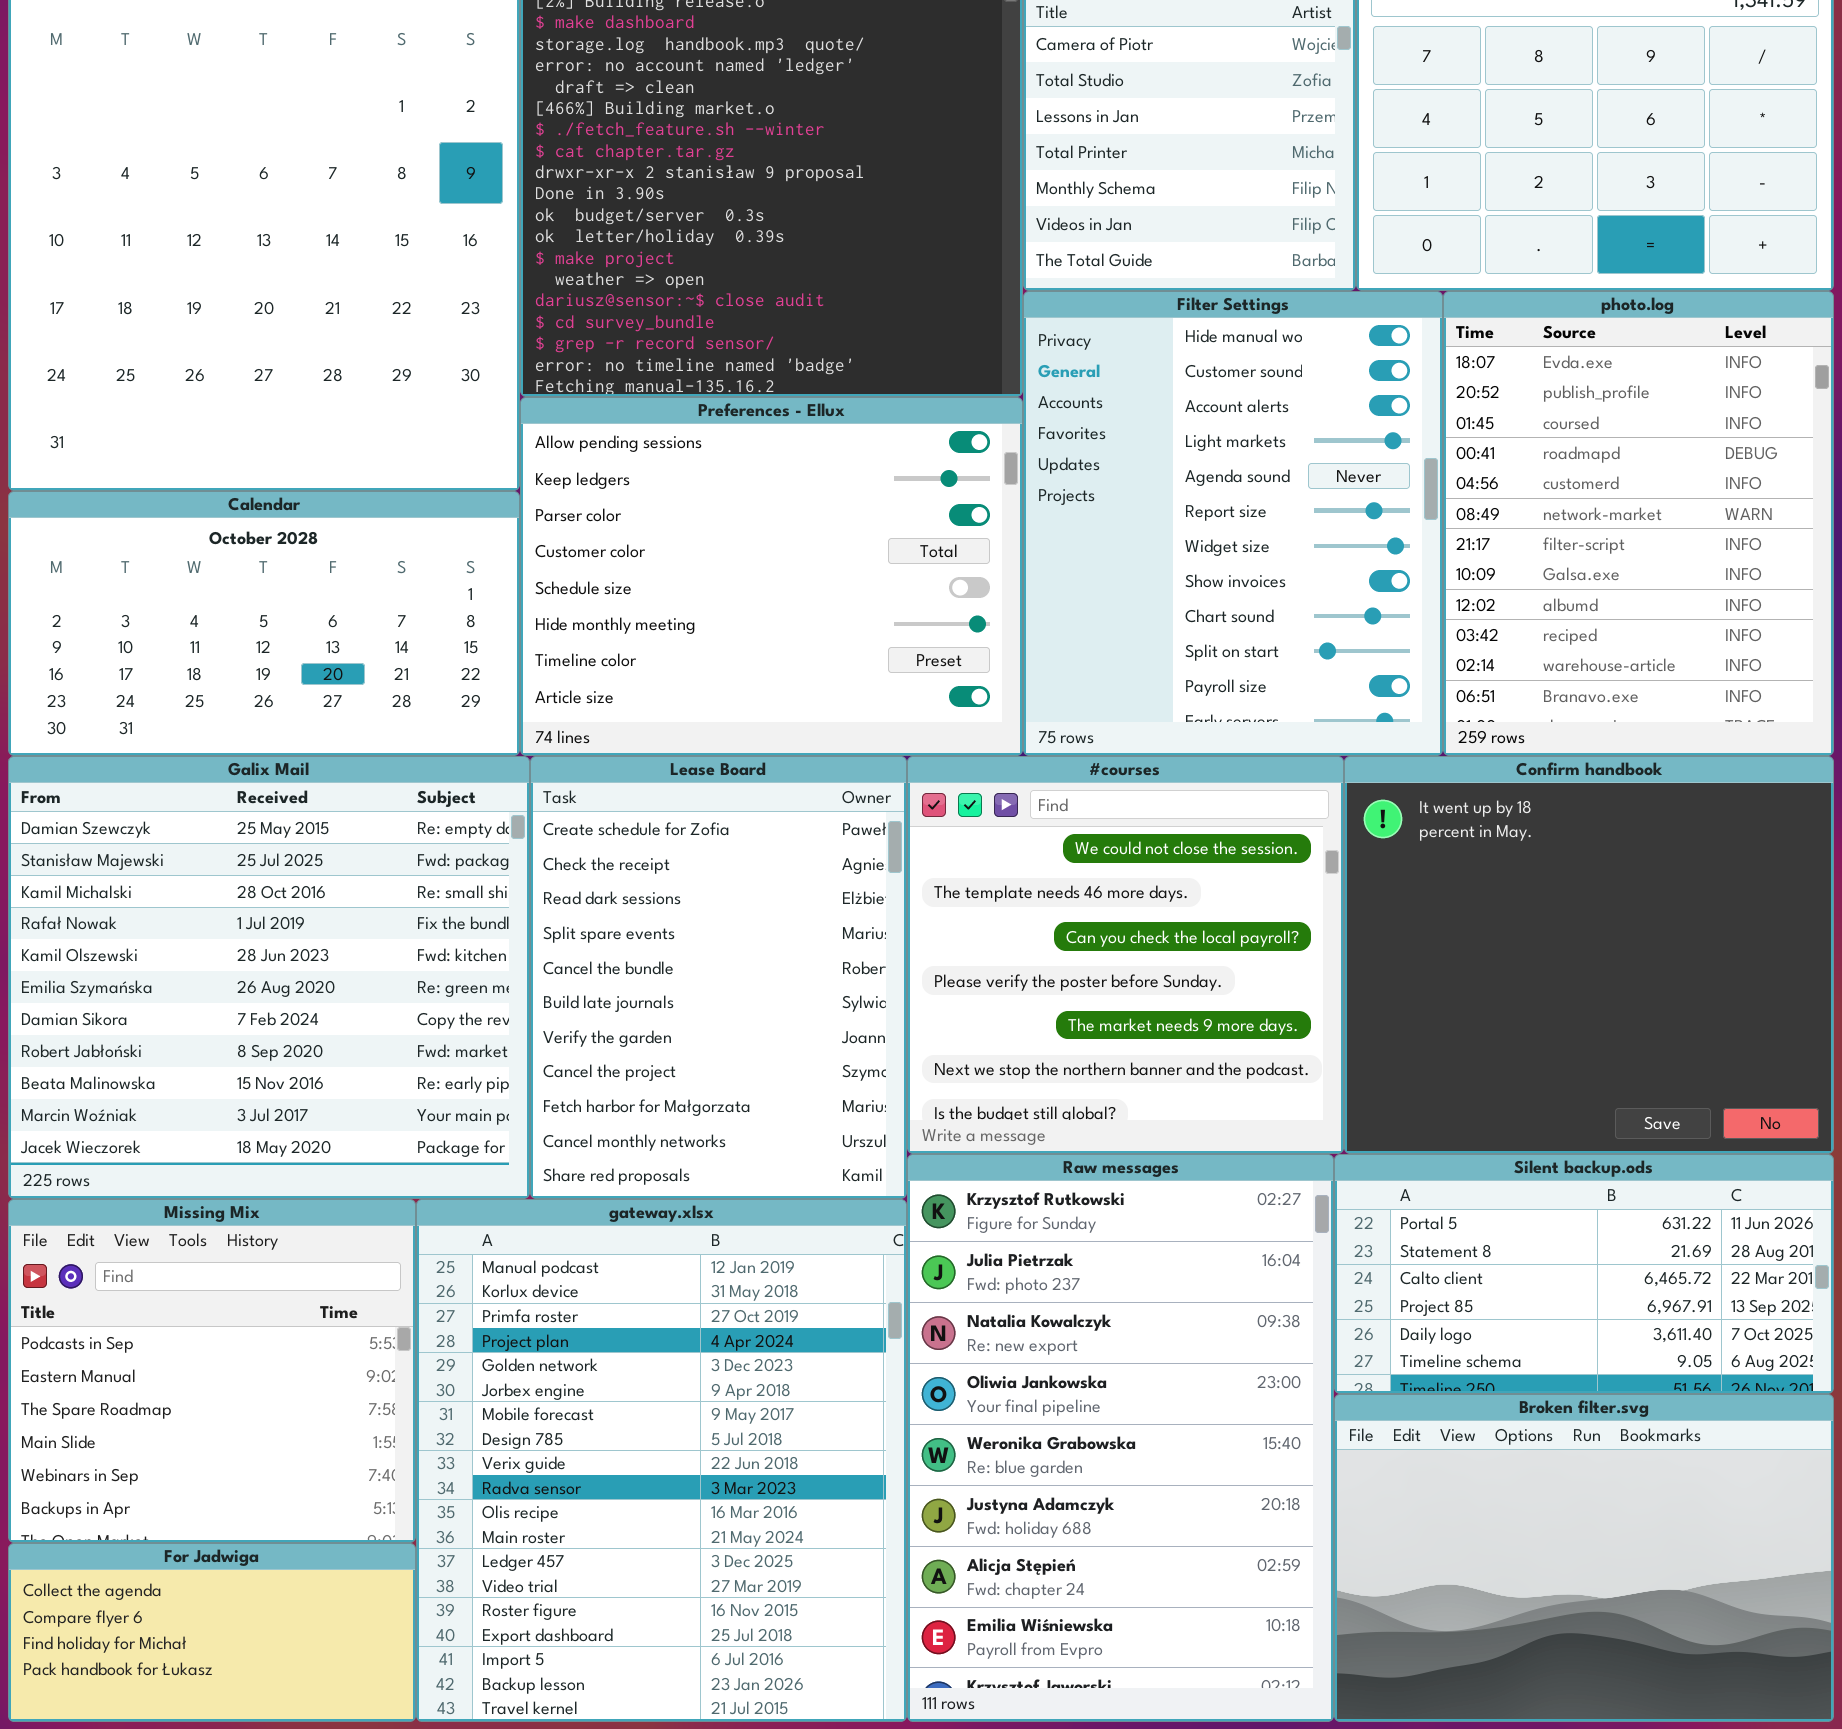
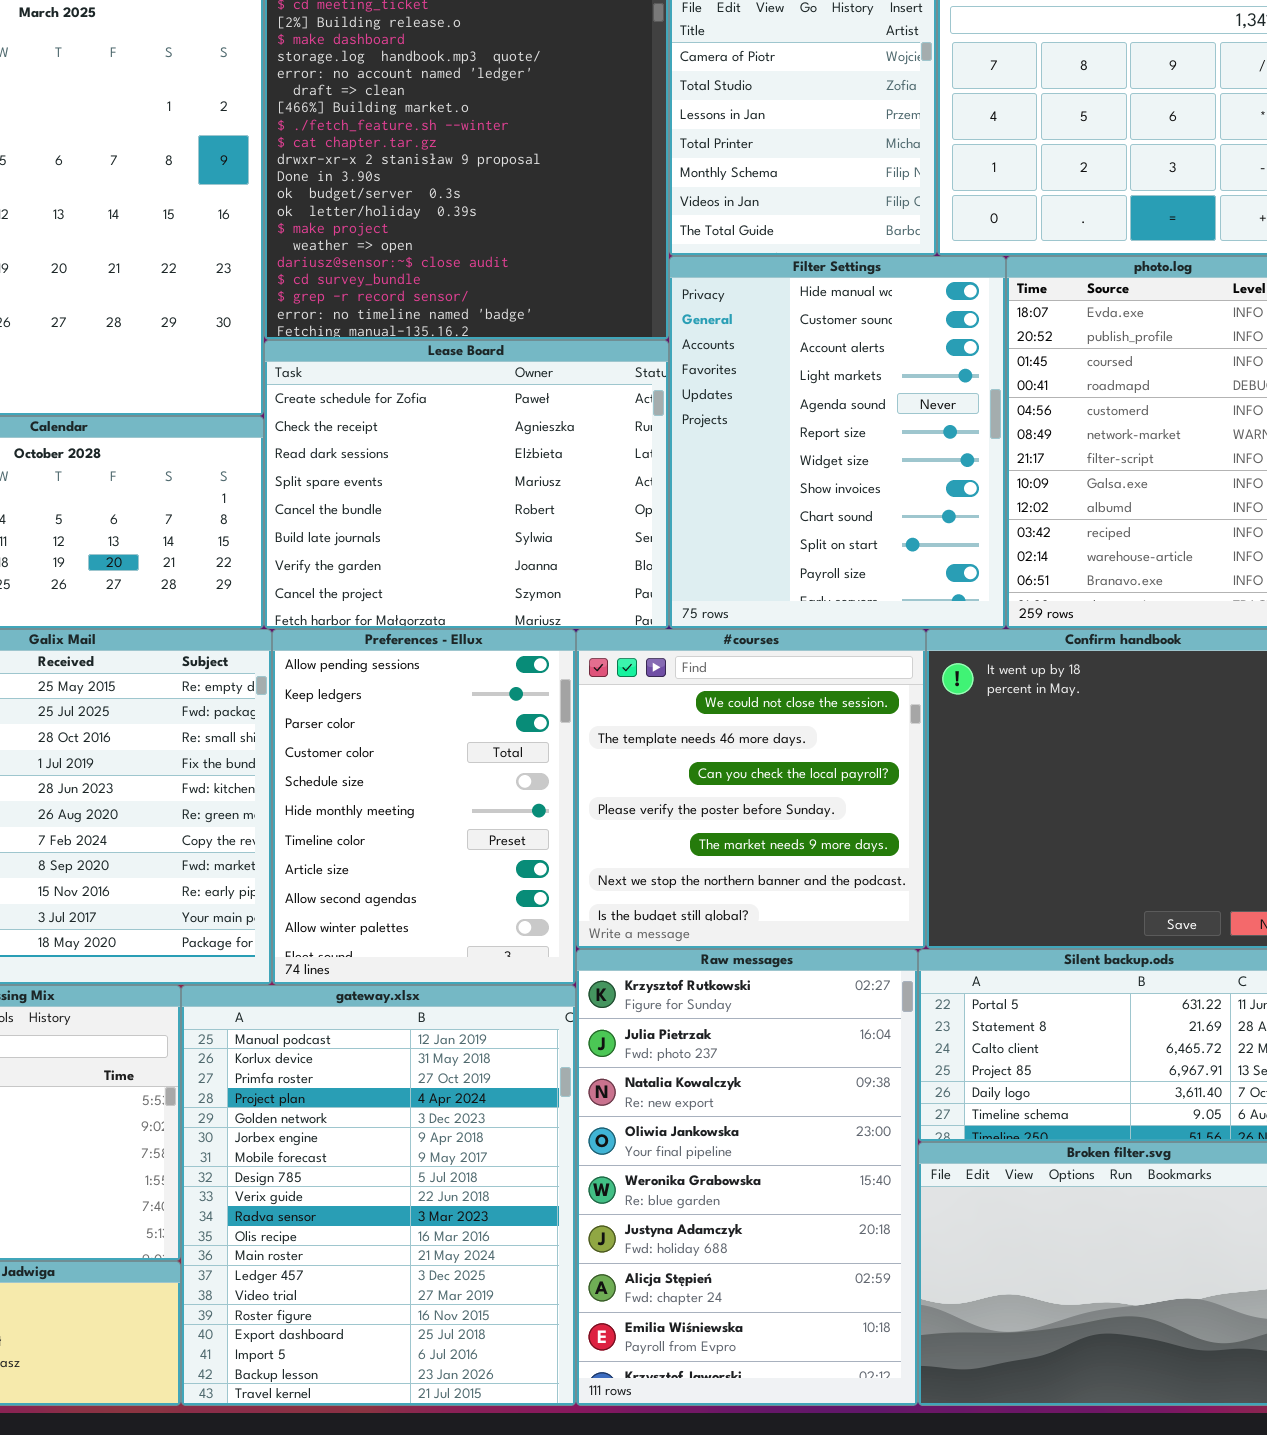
Preferences - Ellux: [520,397,1023,756] -> [272,629,576,985], moved, resized
Lease Board: [530,756,907,1199] -> [264,340,669,629], moved, resized

